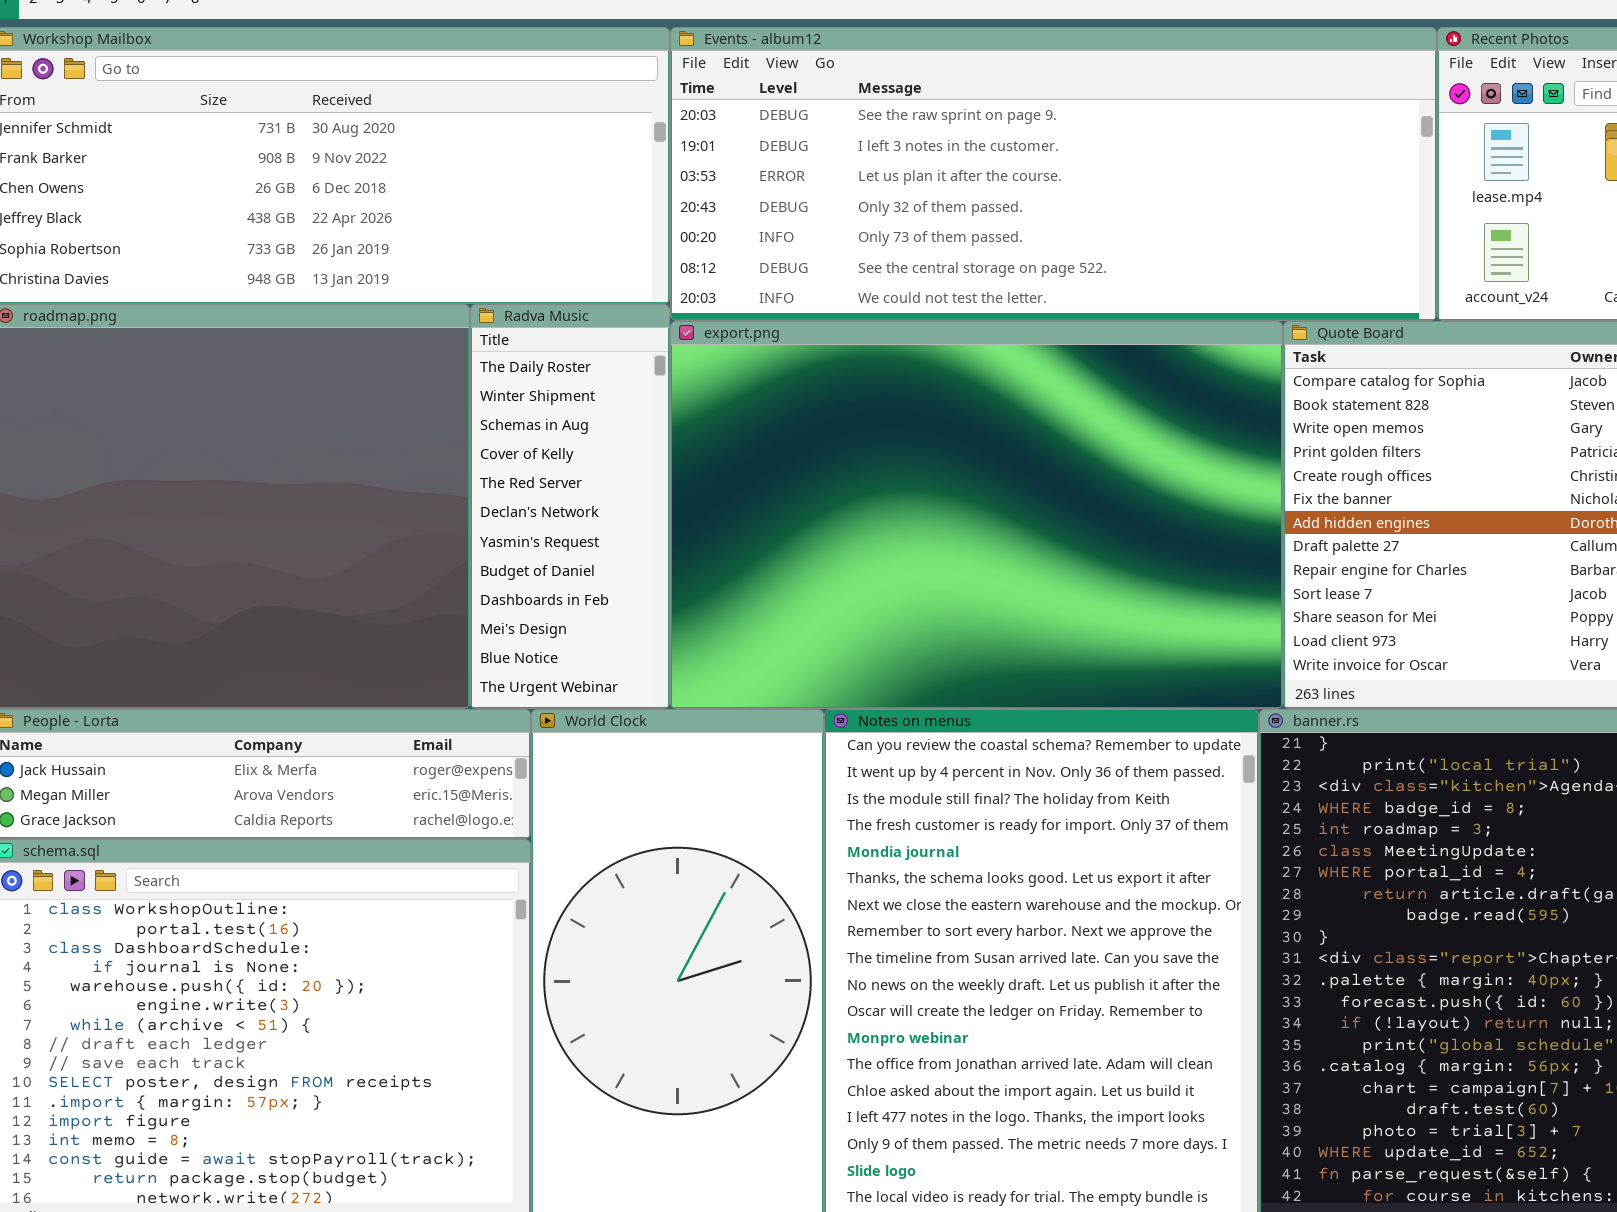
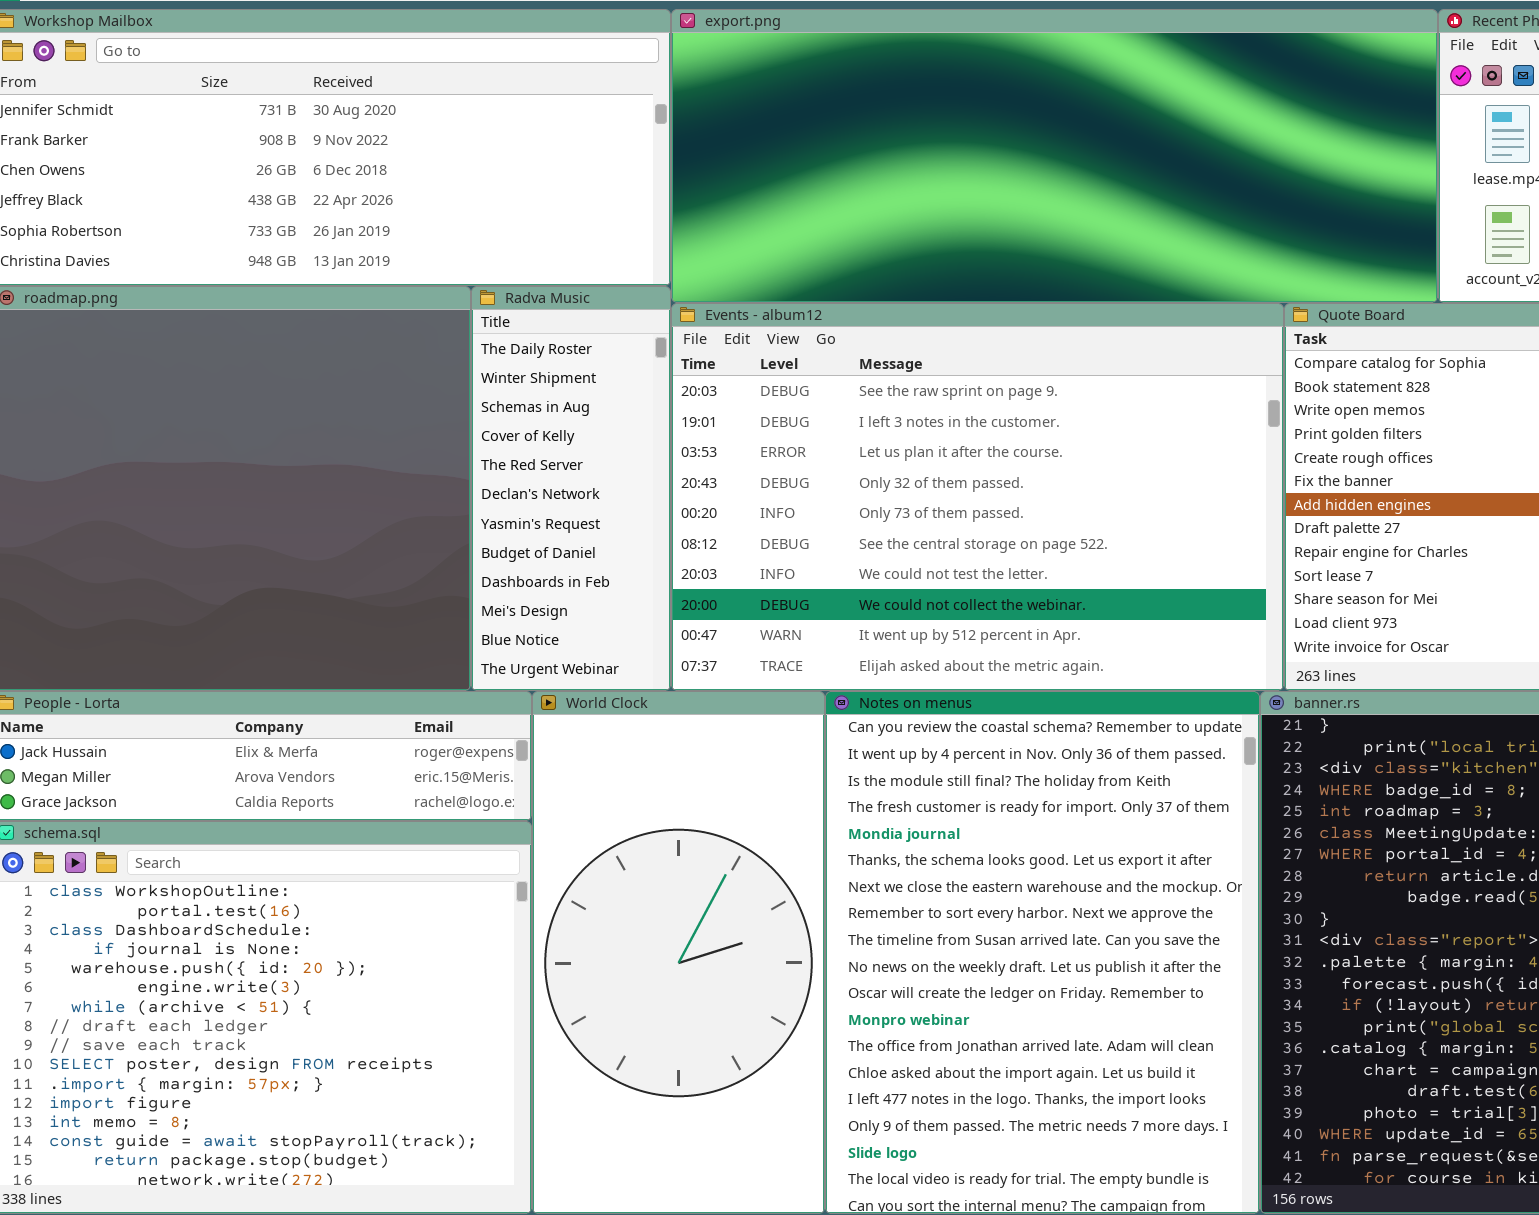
Events - album12: [670,27,1437,321] -> [671,303,1284,691], moved, resized
export.png: [670,321,1283,709] -> [671,9,1438,303], moved, resized

